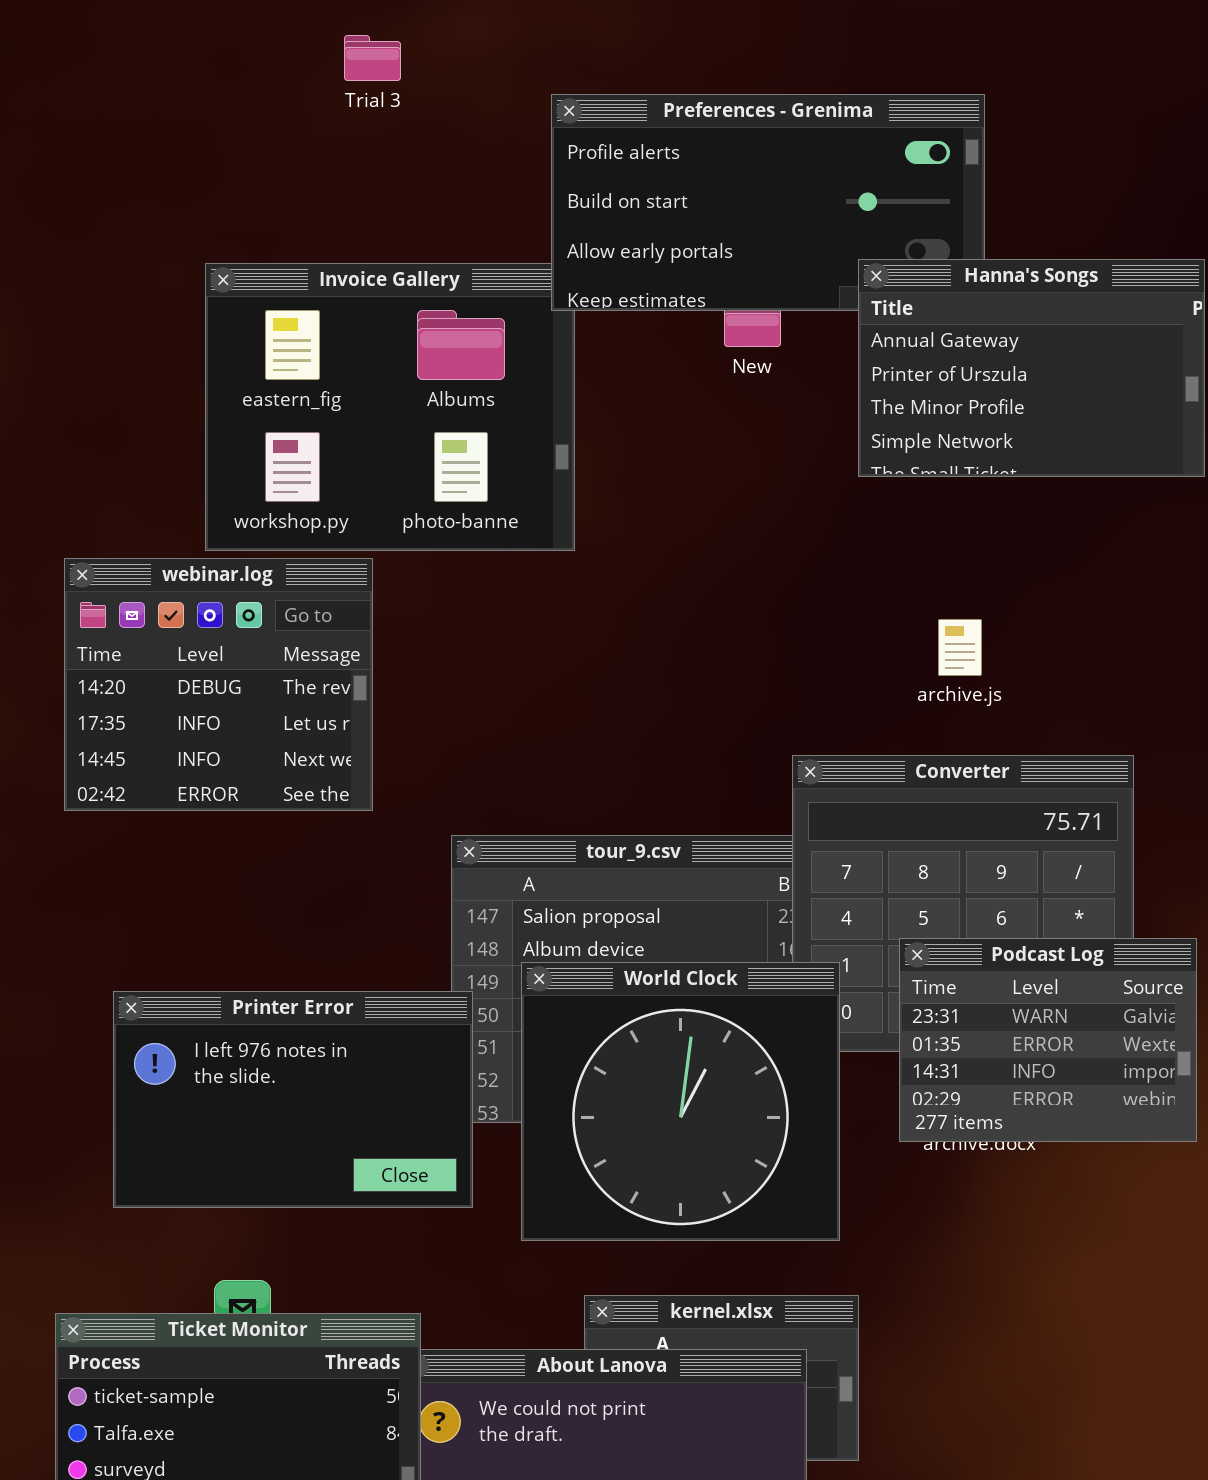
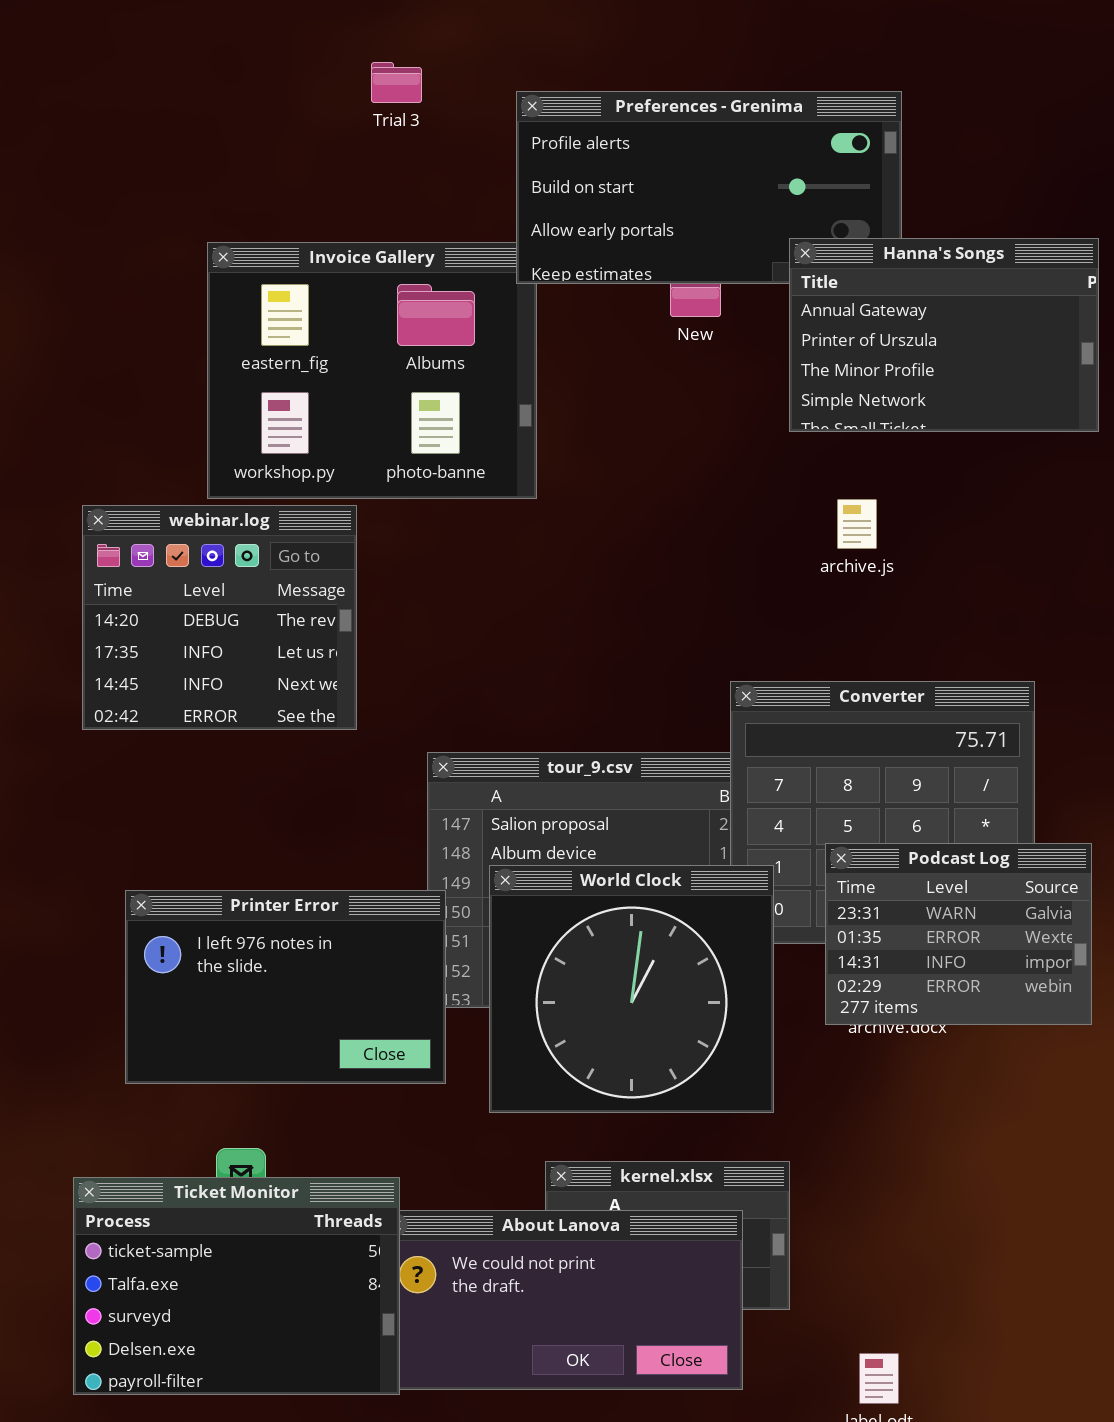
Trial 3: [344,35,401,81] -> [371,62,422,103], moved
archive.js: [938,619,982,676] -> [837,499,877,549], moved

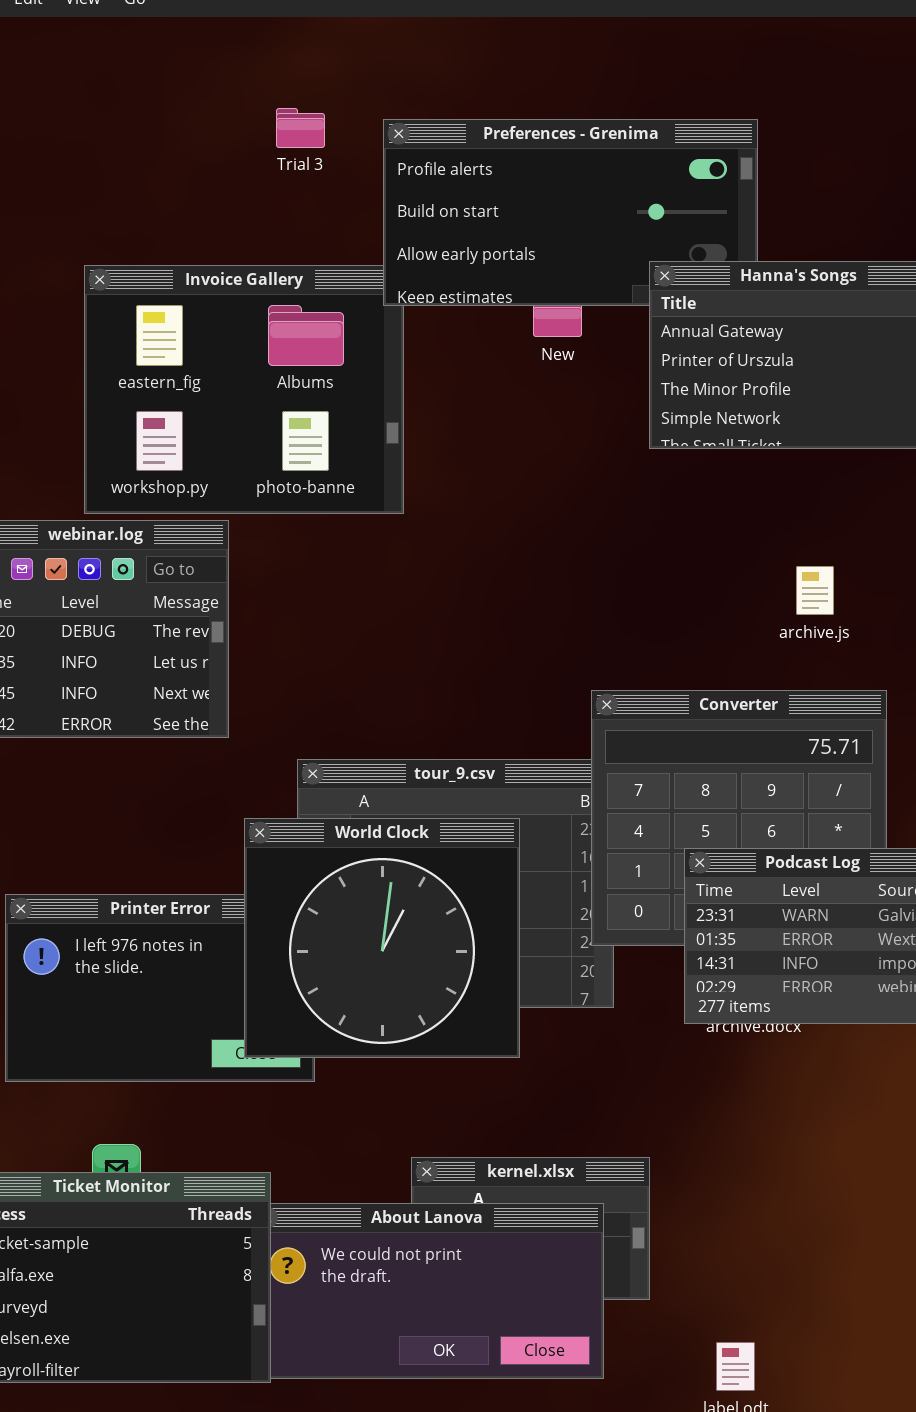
Trial 3: [371,62,422,103] -> [276,108,325,148], moved
archive.js: [837,499,877,549] -> [796,566,834,615], moved
World Clock: [489,865,774,1113] -> [244,818,520,1058], moved

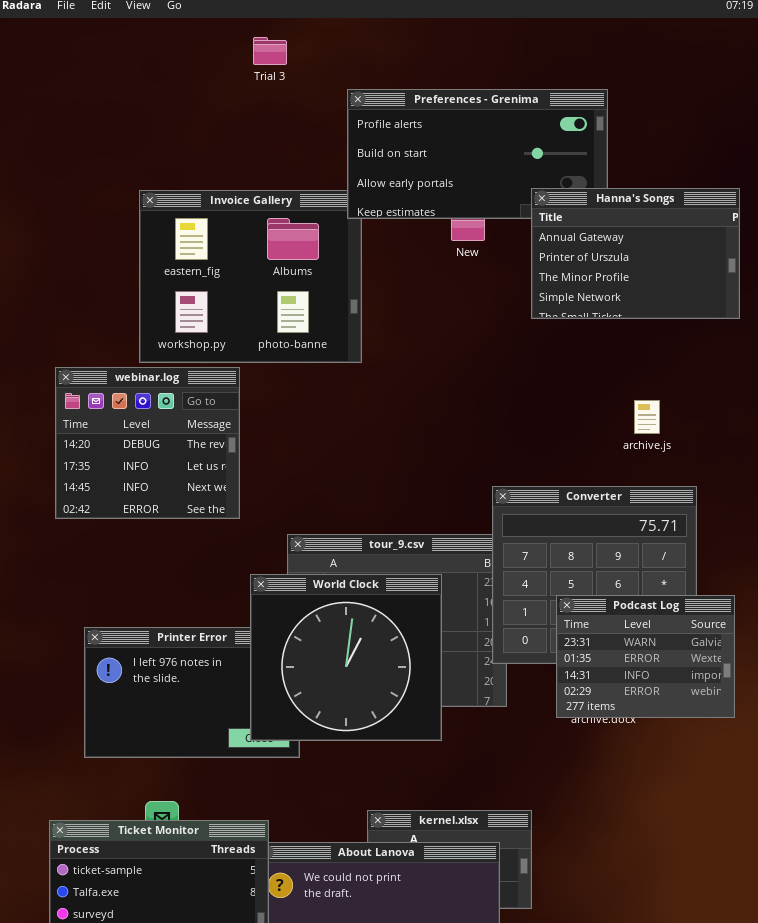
Trial 3: [276,108,325,148] -> [253,37,287,65], moved

